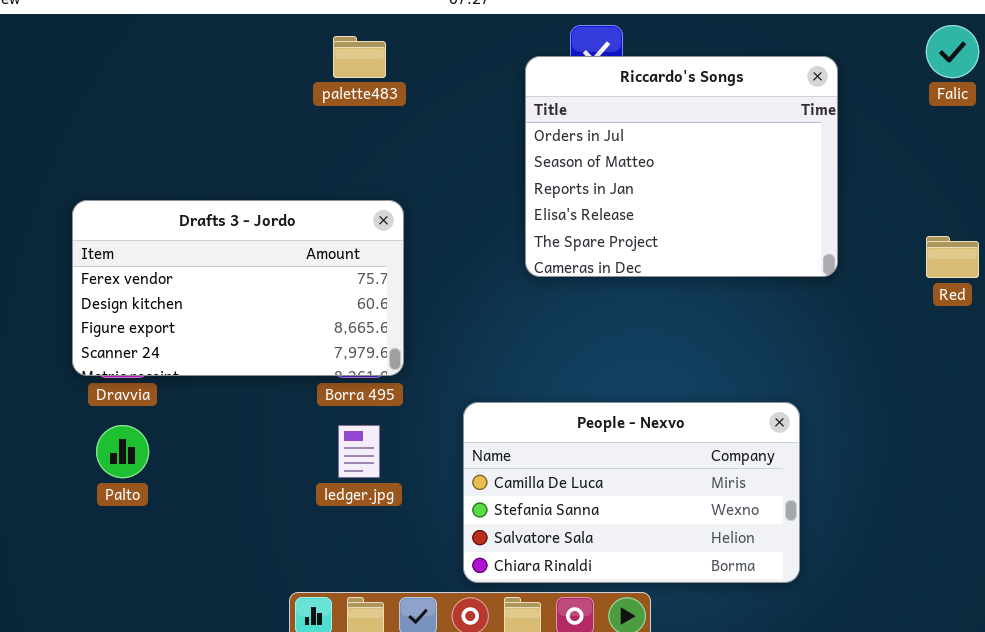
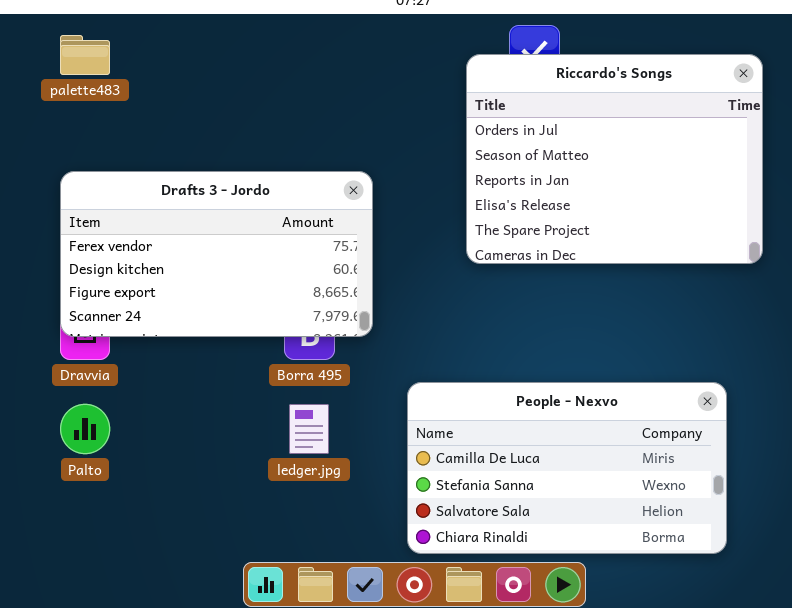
palette483: [333,36,386,78] -> [60,35,110,75], moved
Drafts 3 - Jordo: [72,200,404,376] -> [60,171,373,337], moved

